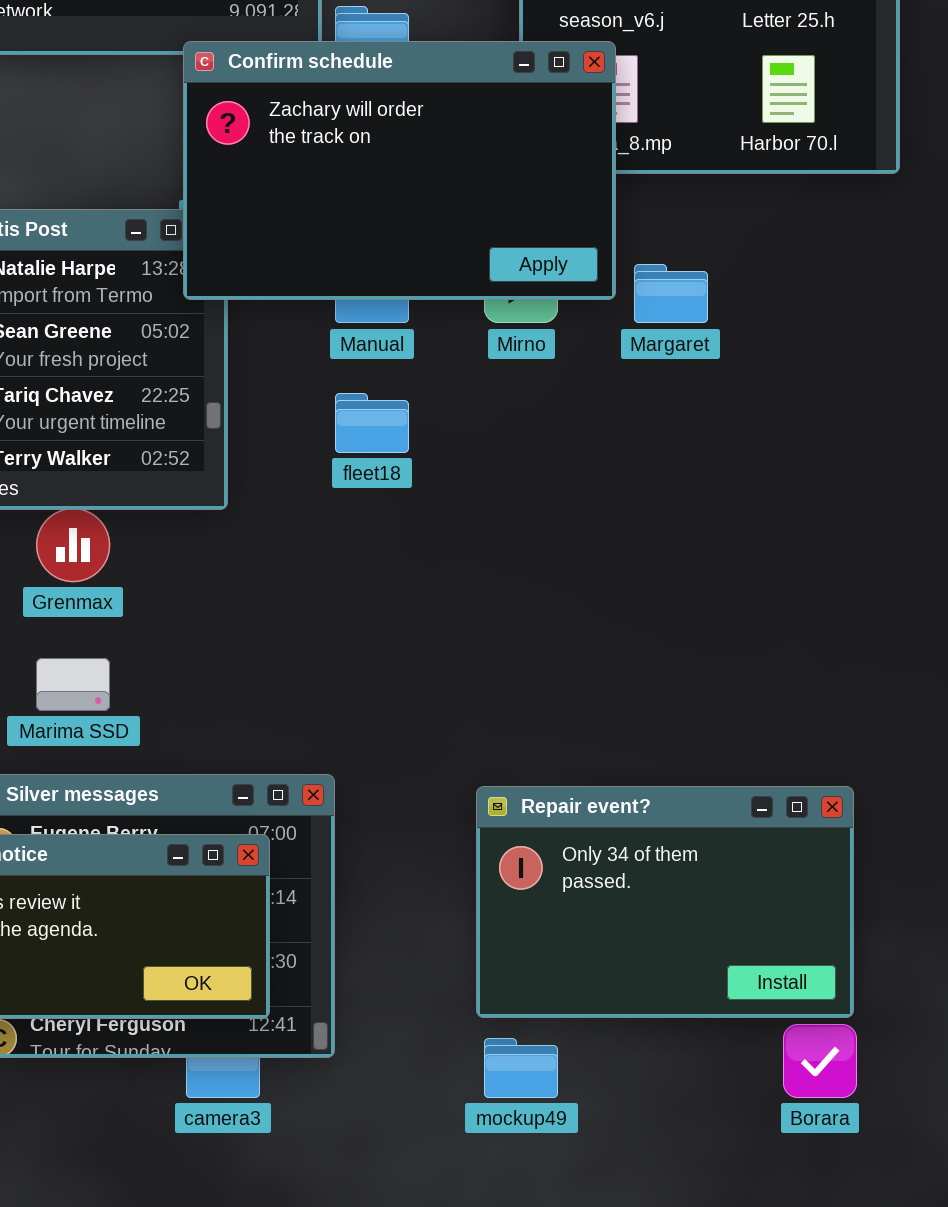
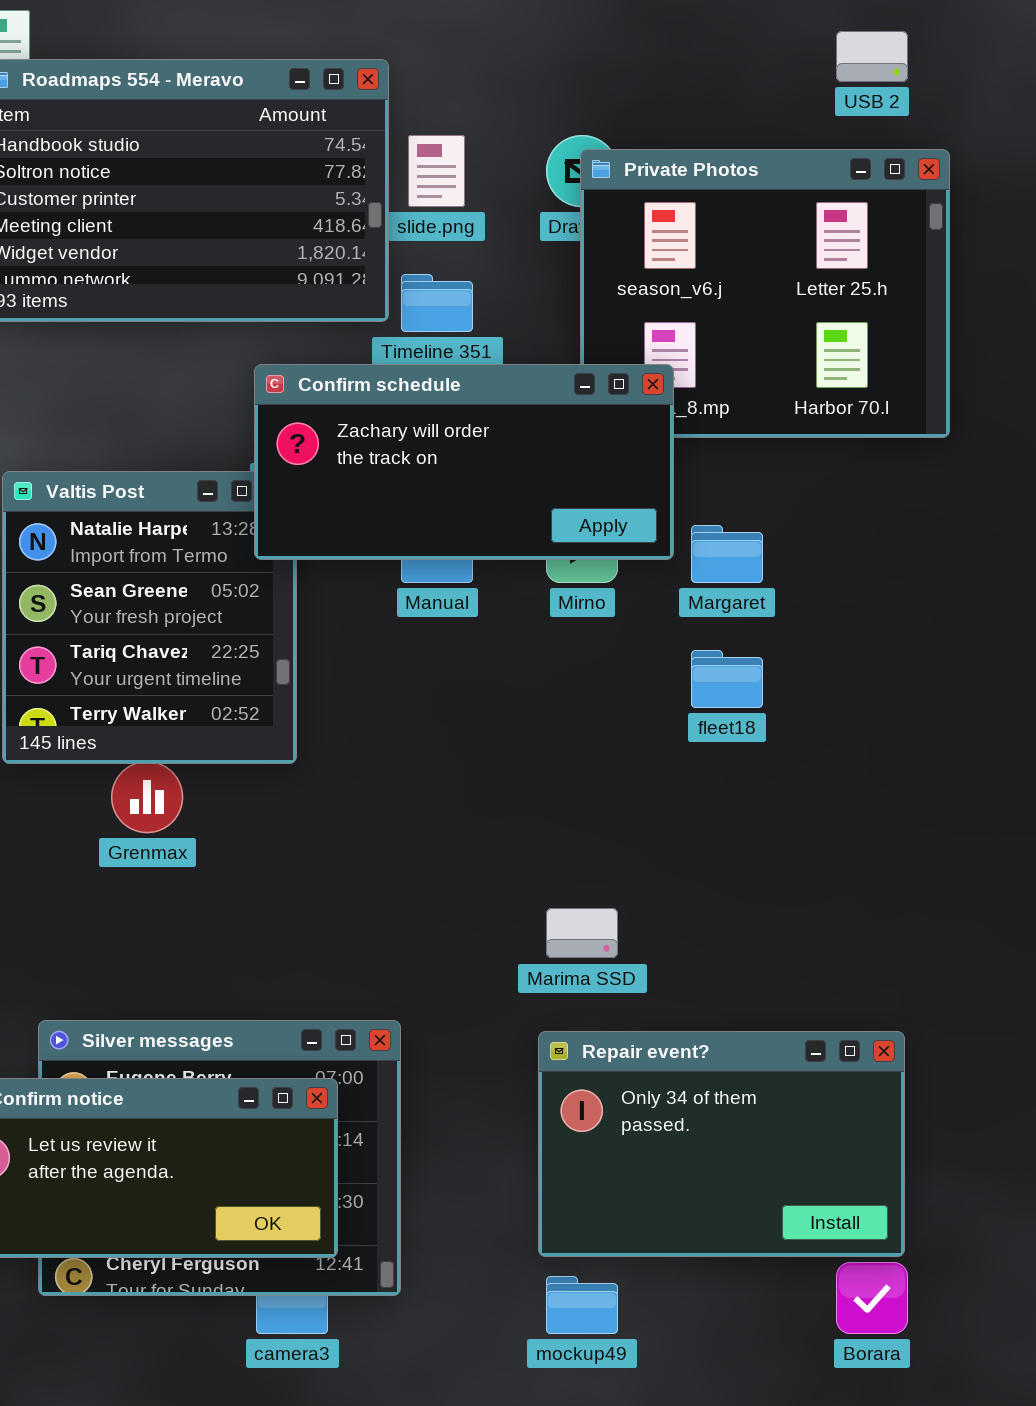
Confirm schedule: [183,41,616,300] -> [254,364,674,560], resized
fleet18: [335,393,409,453] -> [691,650,763,708], moved
Marima SSD: [36,658,110,711] -> [546,908,618,958], moved

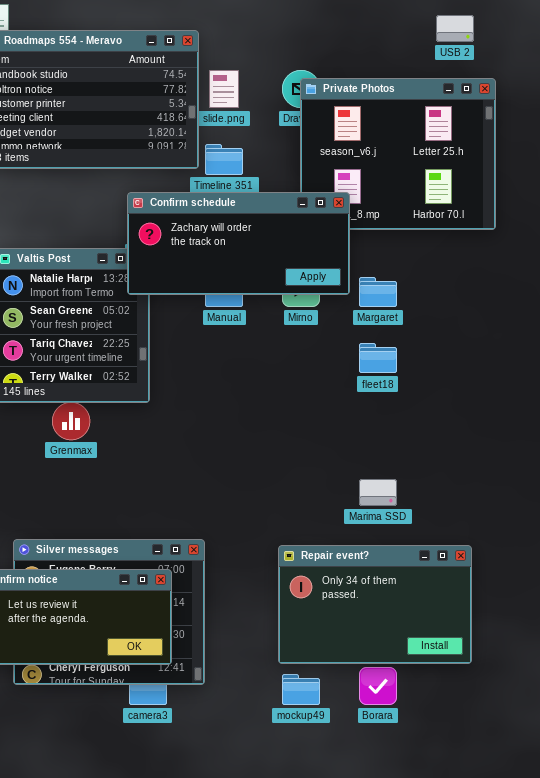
Marima SSD: [546,908,618,958] -> [359,479,397,506], moved
Borara: [836,1262,908,1334] -> [359,667,397,705], moved

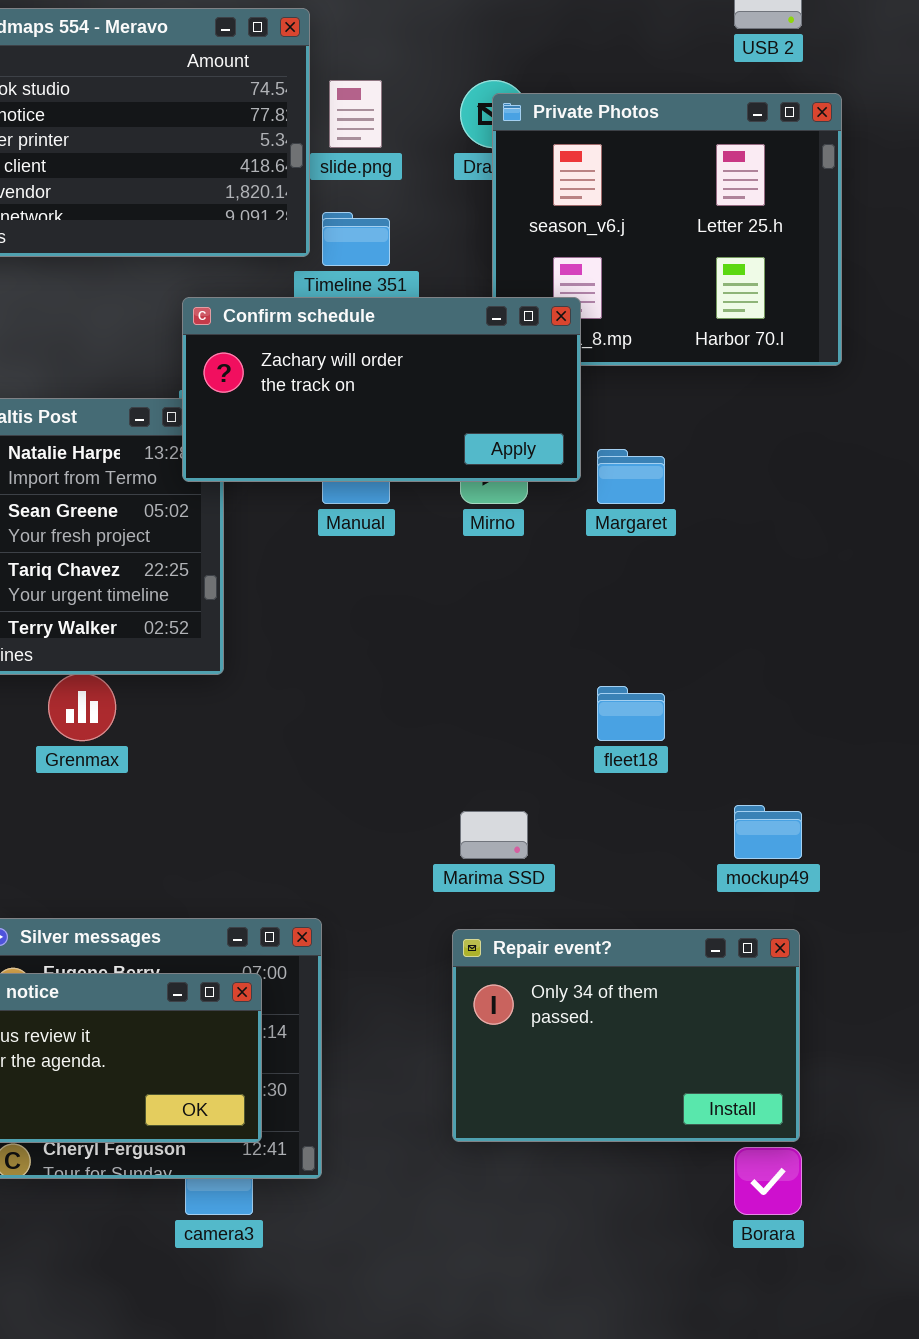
fleet18: [359,343,397,373] -> [597,686,665,741], moved
Marima SSD: [359,479,397,506] -> [460,811,528,859], moved
Borara: [359,667,397,705] -> [734,1147,802,1215], moved
mockup49: [282,674,320,705] -> [734,805,802,859], moved

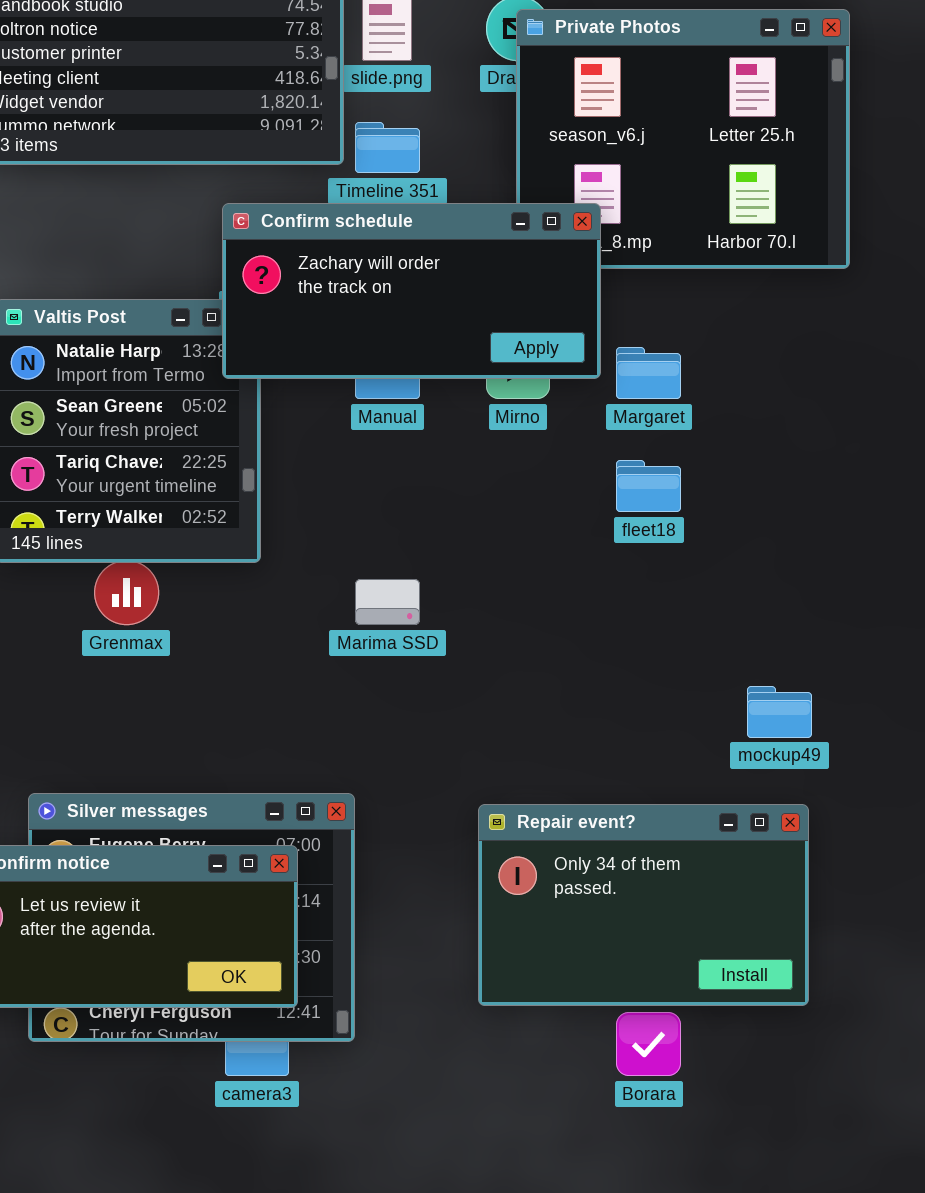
fleet18: [597,686,665,741] -> [616,460,681,512], moved
Marima SSD: [460,811,528,859] -> [355,579,420,625], moved
Borara: [734,1147,802,1215] -> [616,1012,681,1076], moved

